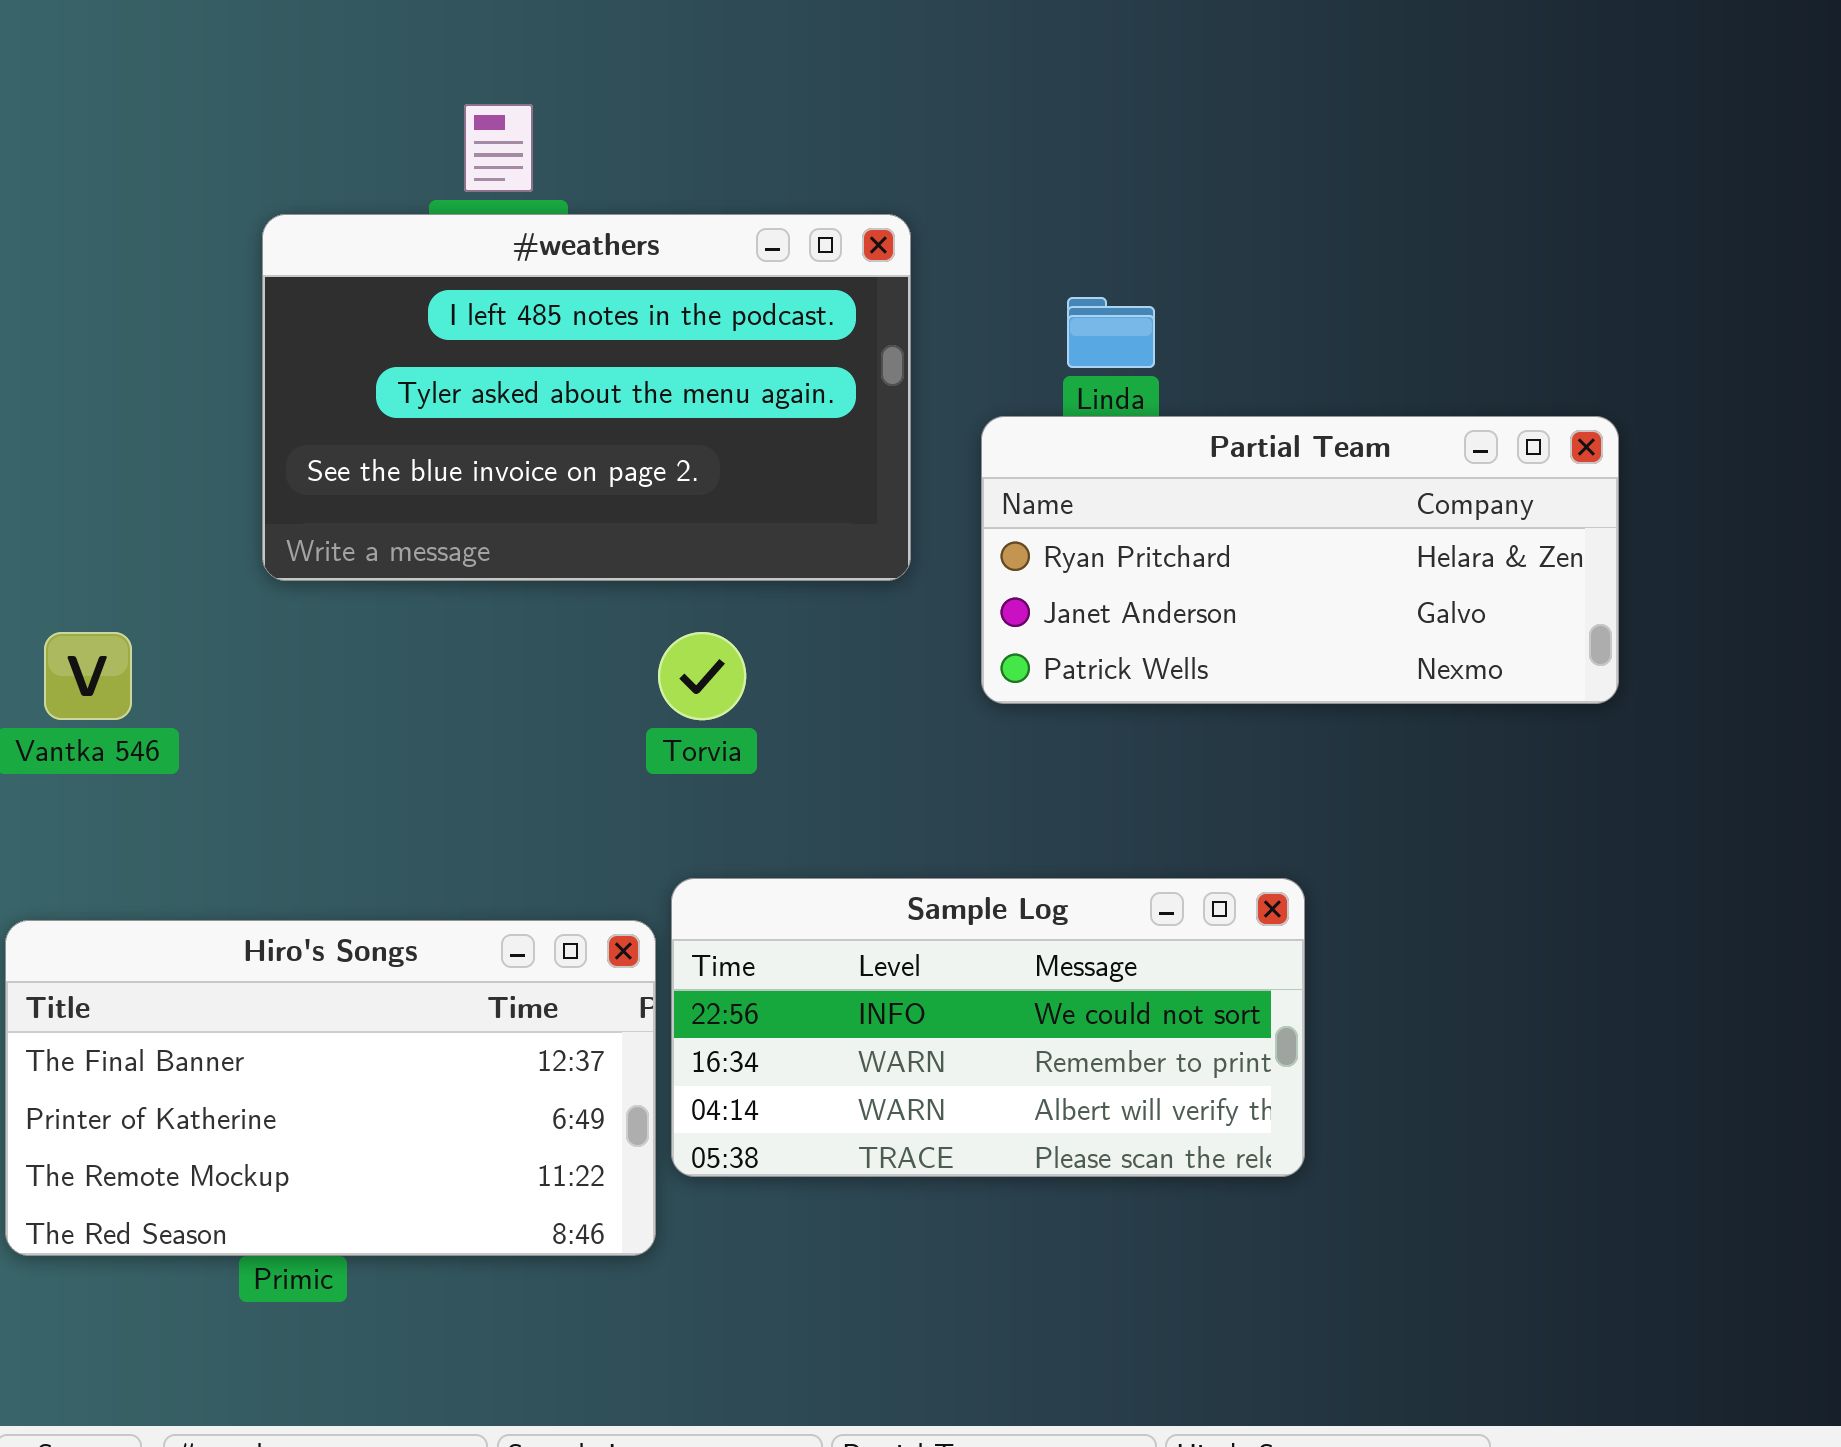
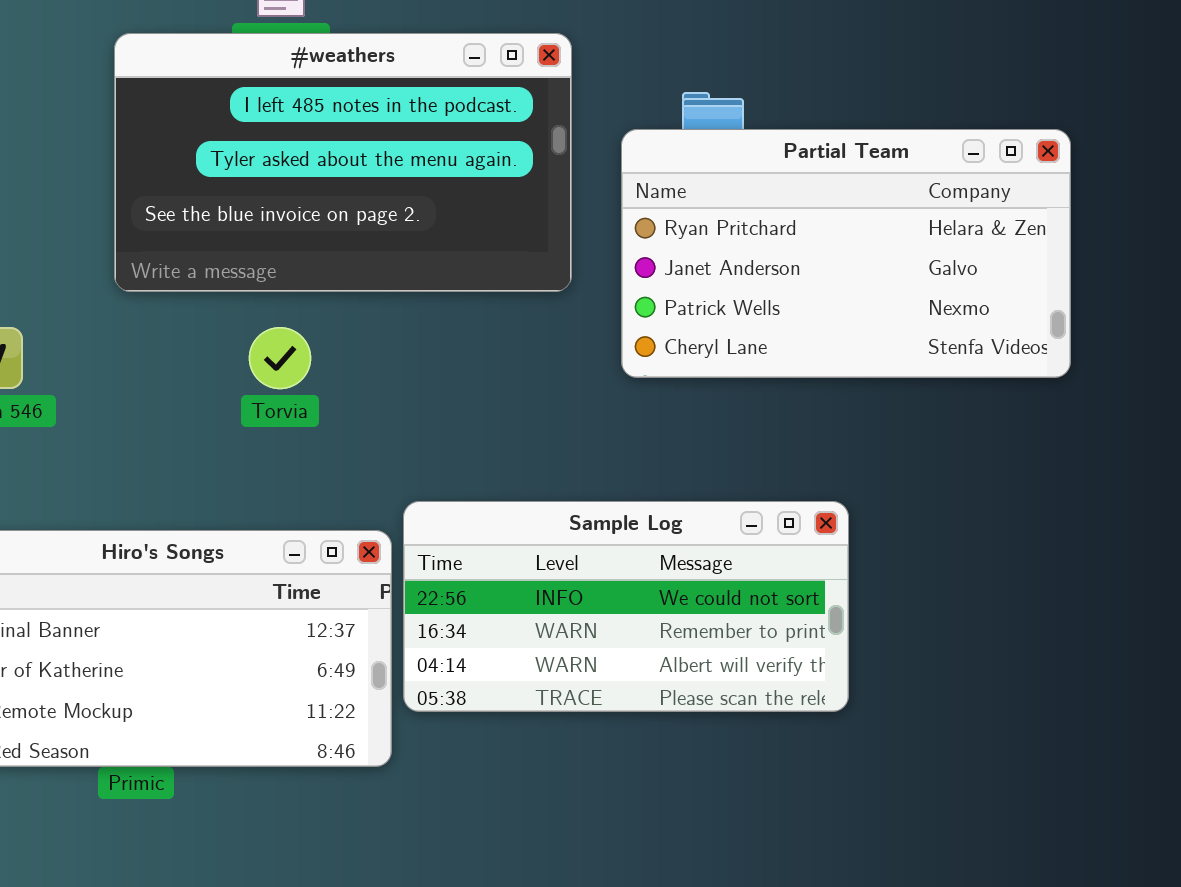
Partial Team: [981,416,1619,704] -> [621,129,1071,378], resized
Torvia: [658,632,746,720] -> [249,327,311,389], moved

